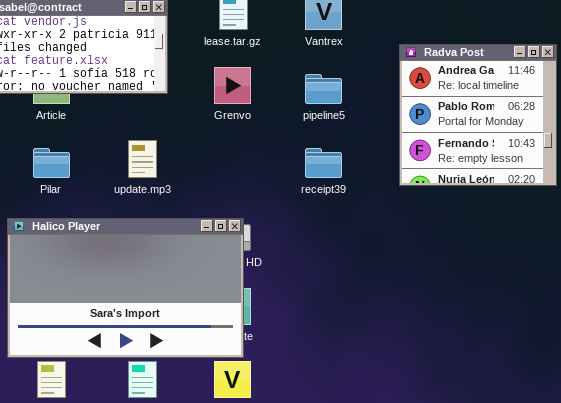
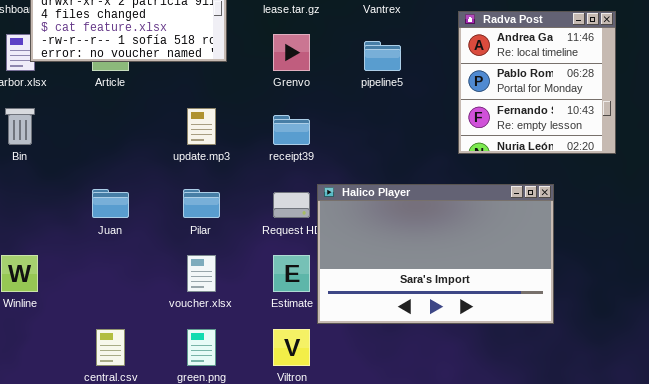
Pilar: [33,148,70,178] -> [183,189,220,218], moved
receipt39: [305,148,342,178] -> [273,115,310,145], moved
Halico Player: [7,218,244,358] -> [317,184,554,324], moved

